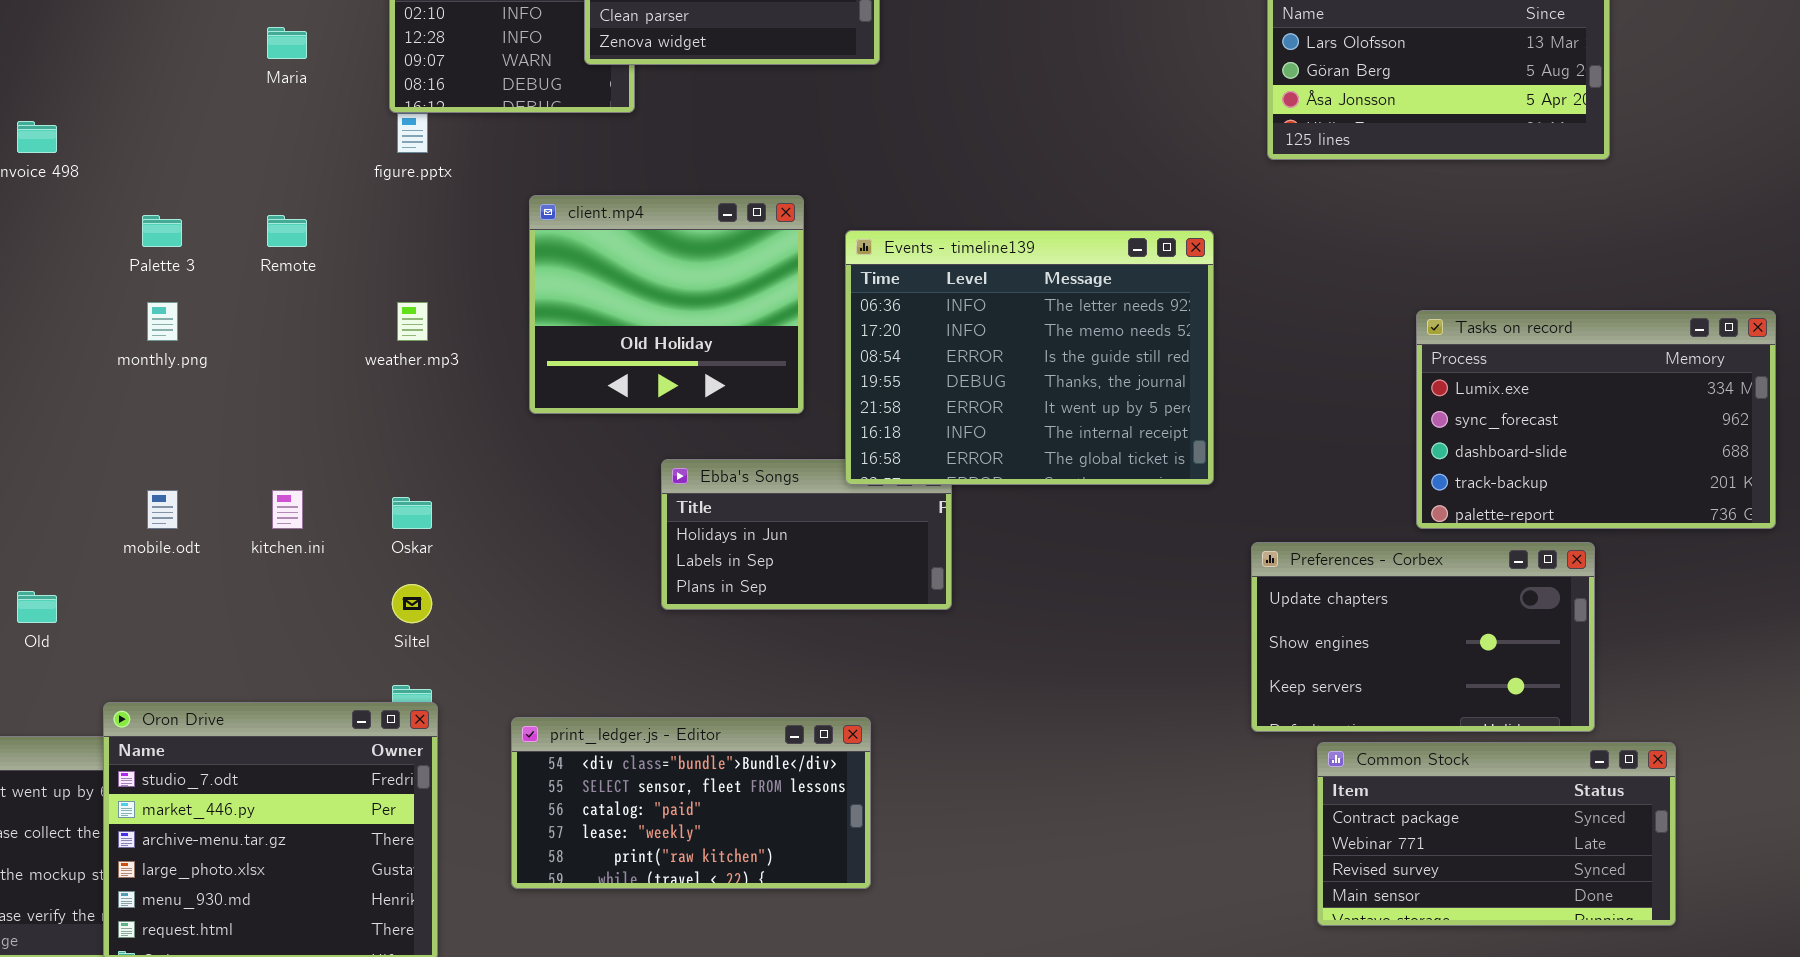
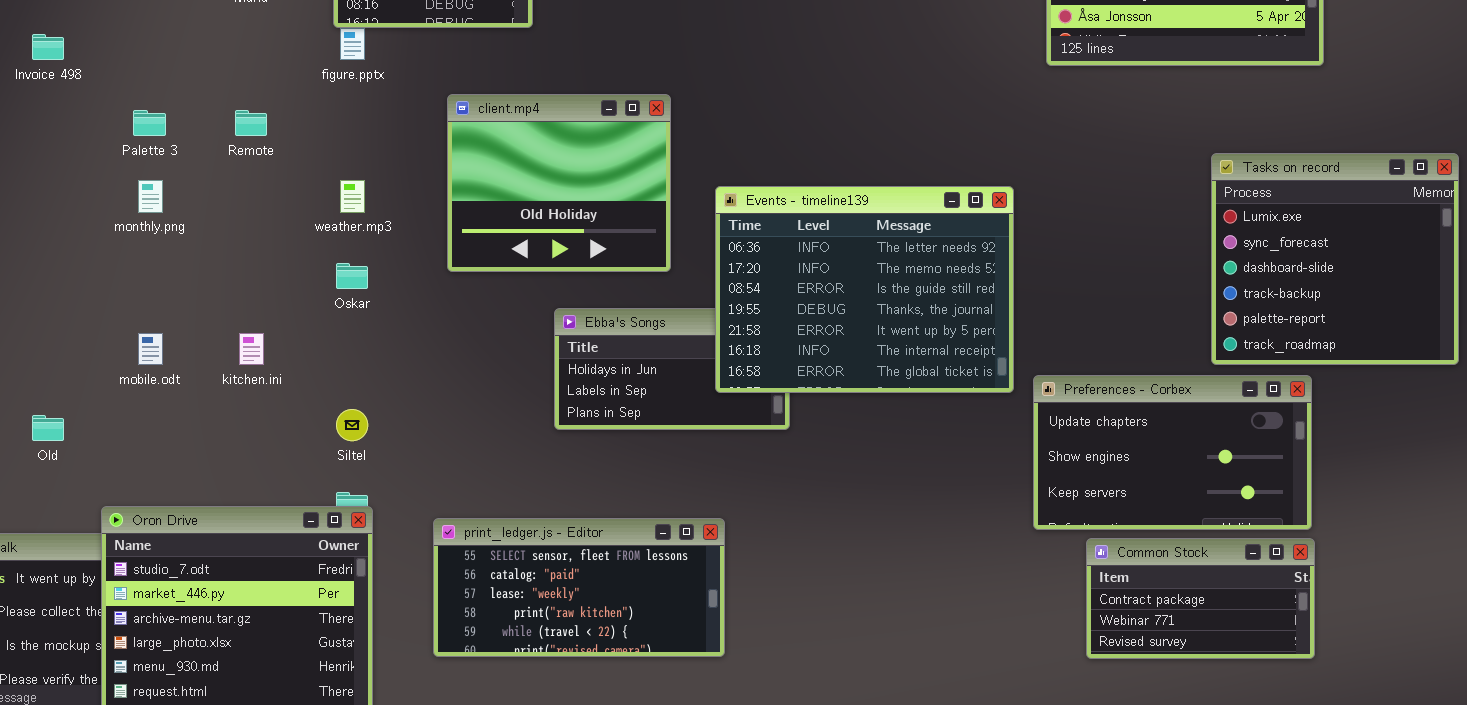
Events - timeline139: [845,230,1214,485] -> [715,186,1014,393], moved
Tasks on record: [1416,310,1776,529] -> [1211,153,1459,365], resized
Oskar: [392,497,432,529] -> [336,263,368,289], moved
print_ledger.js - Editor: [511,717,871,889] -> [433,518,725,657], scrolled down 1 row
Common Stock: [1317,742,1676,926] -> [1086,538,1315,659], resized

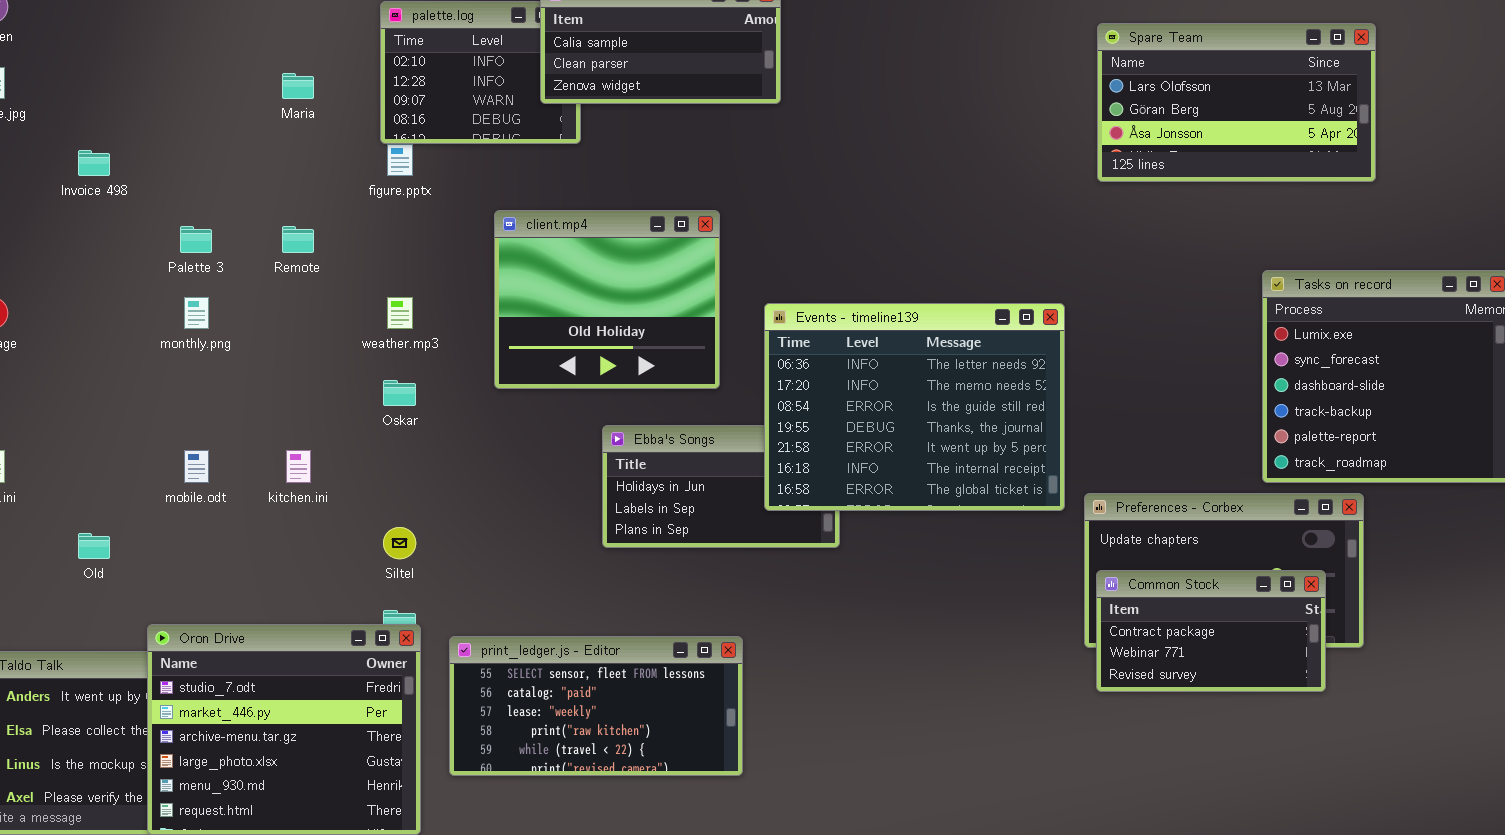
print_ledger.js - Editor: [433,518,725,657] -> [449,636,743,776], moved
Common Stock: [1086,538,1315,659] -> [1096,570,1326,692], moved

